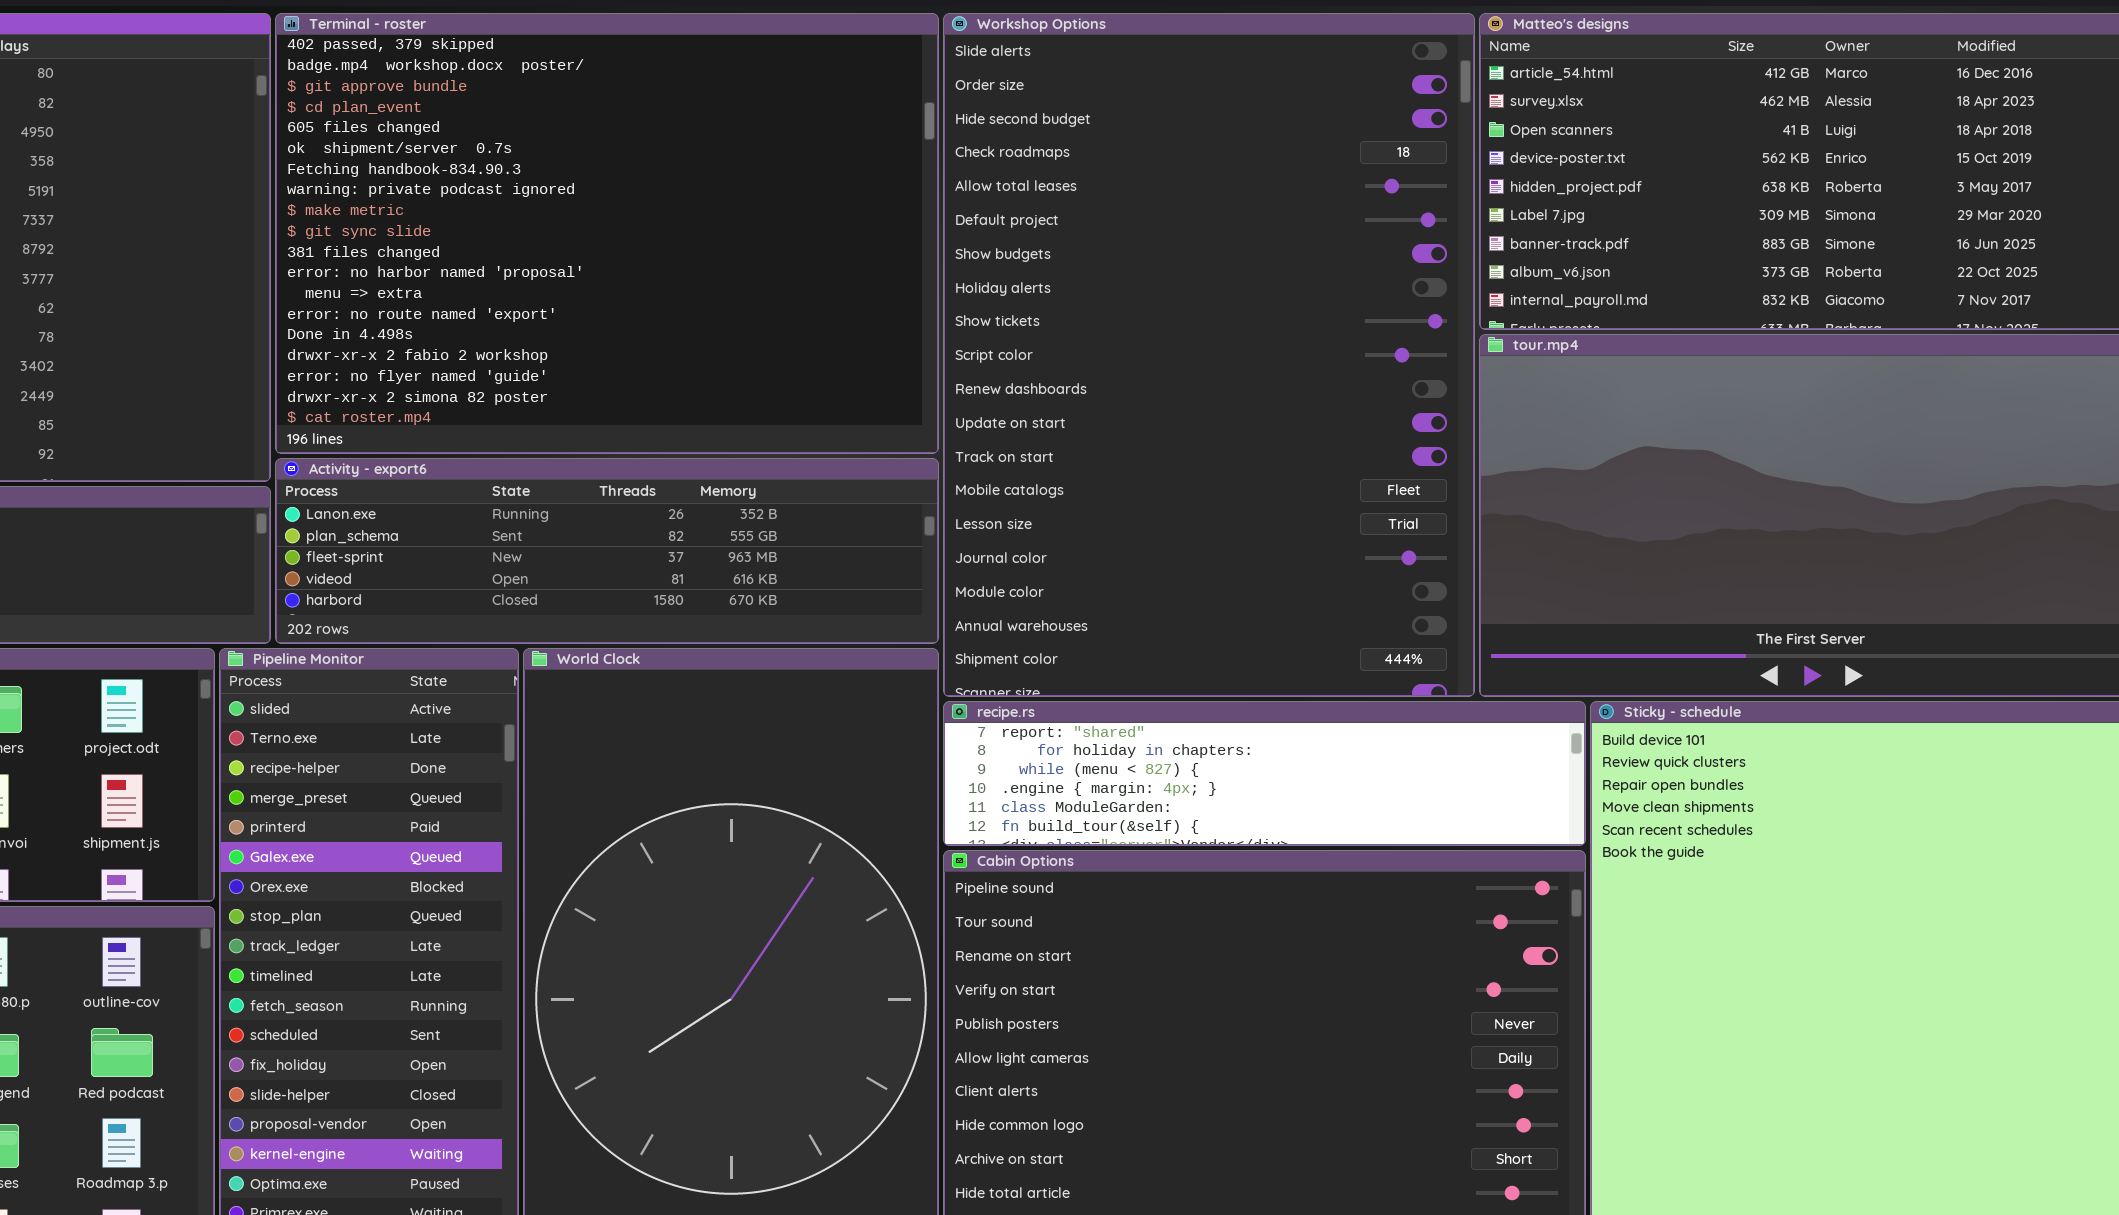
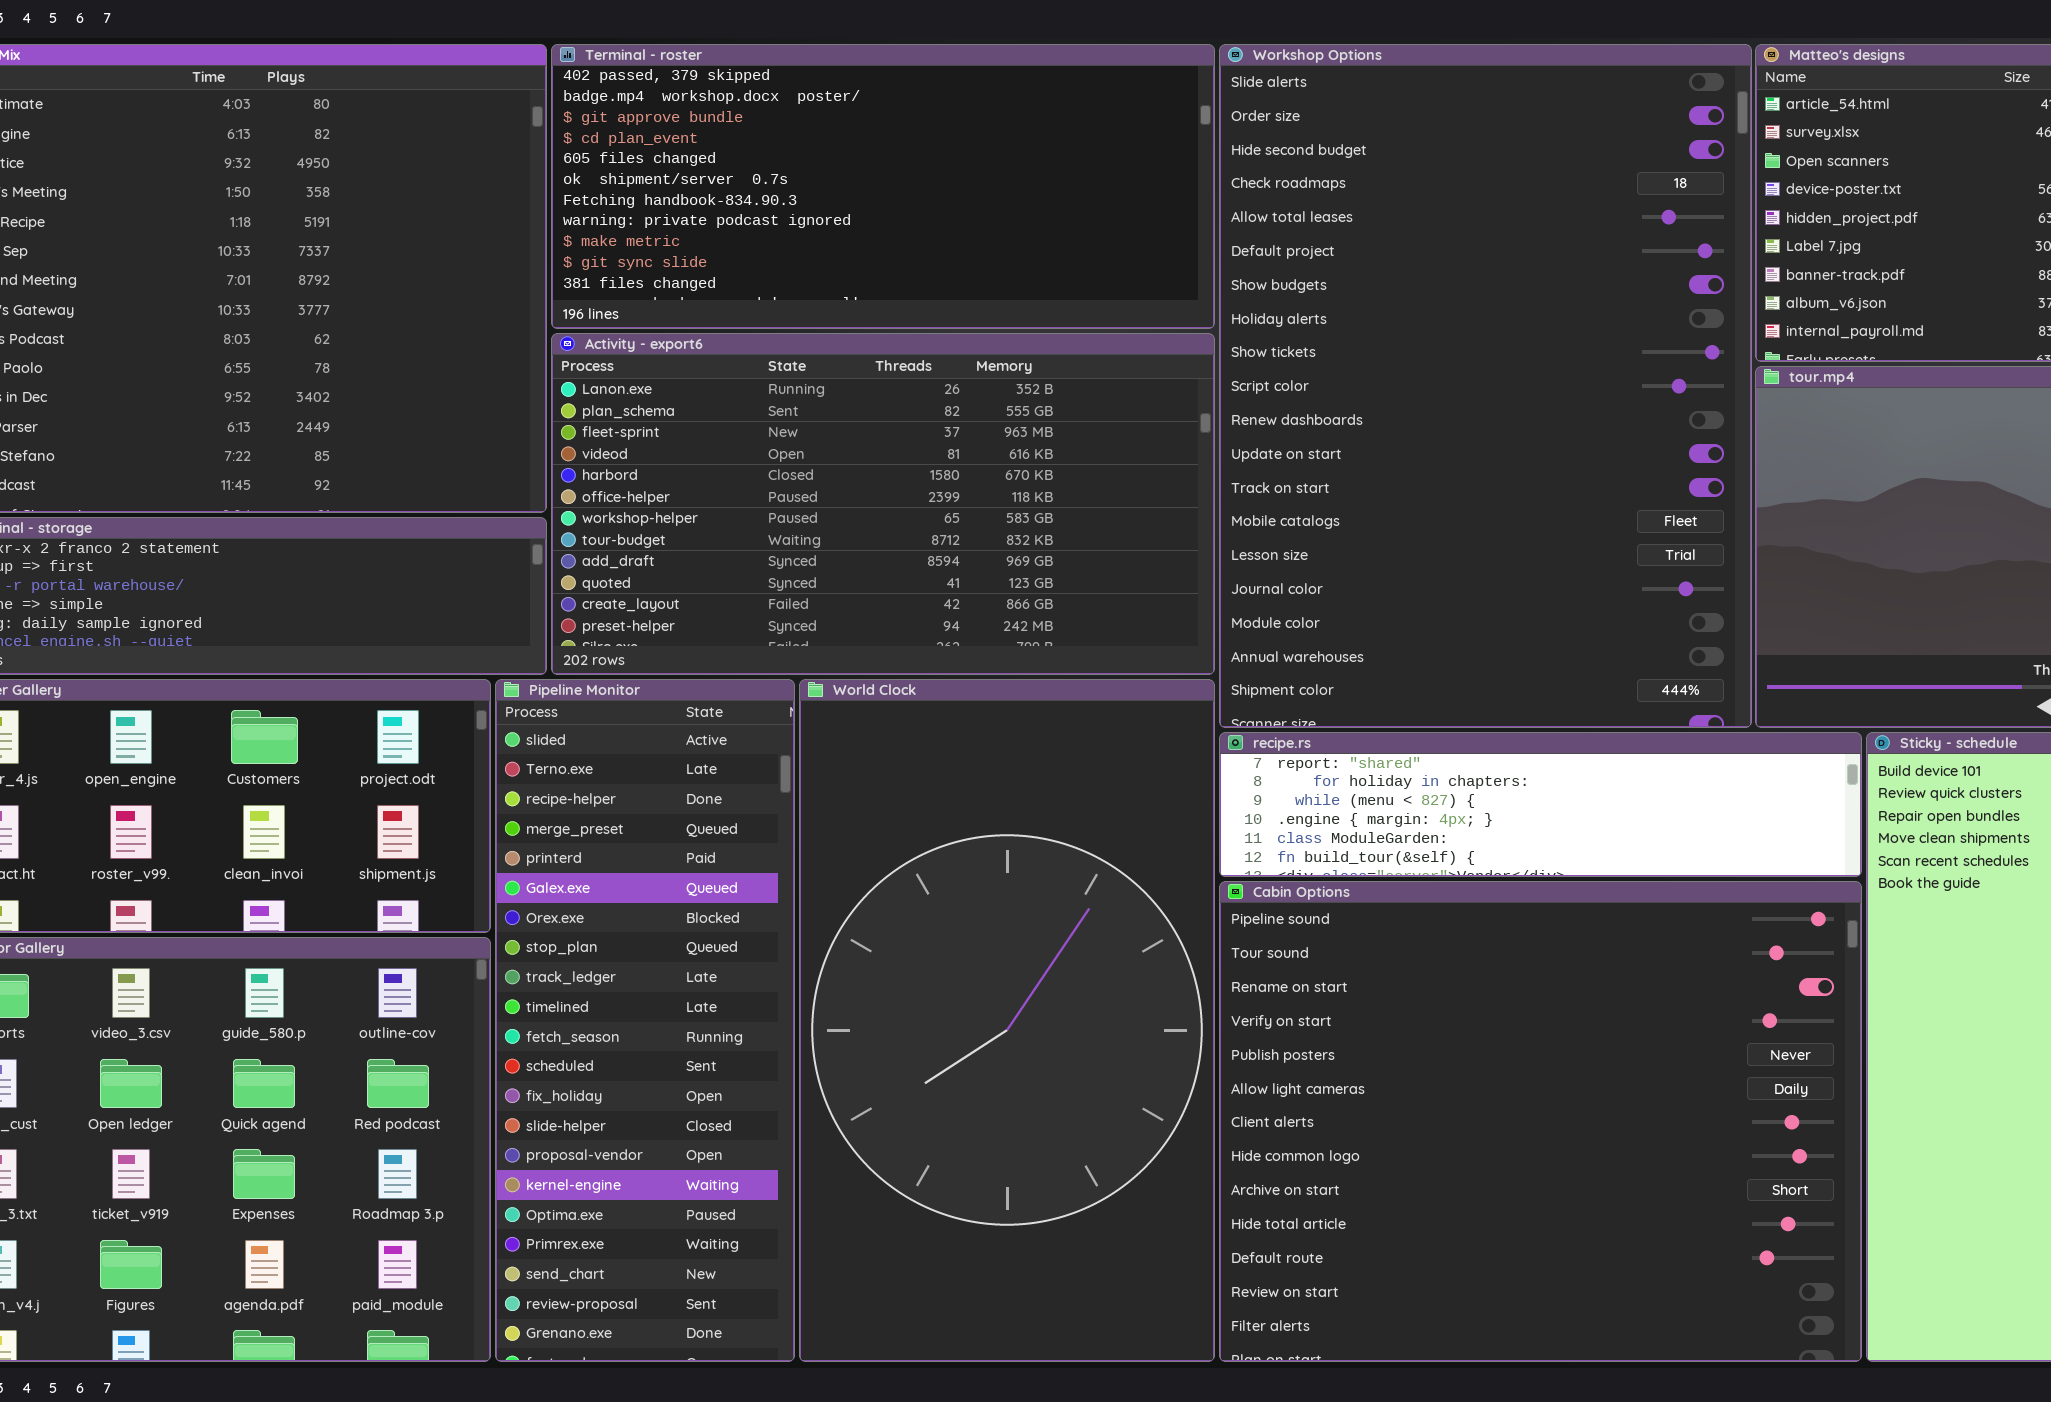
Terminal - roster: [275,13,939,454] -> [551,44,1215,329], resized
Activity - export6: [275,458,939,644] -> [551,333,1215,675], resized

